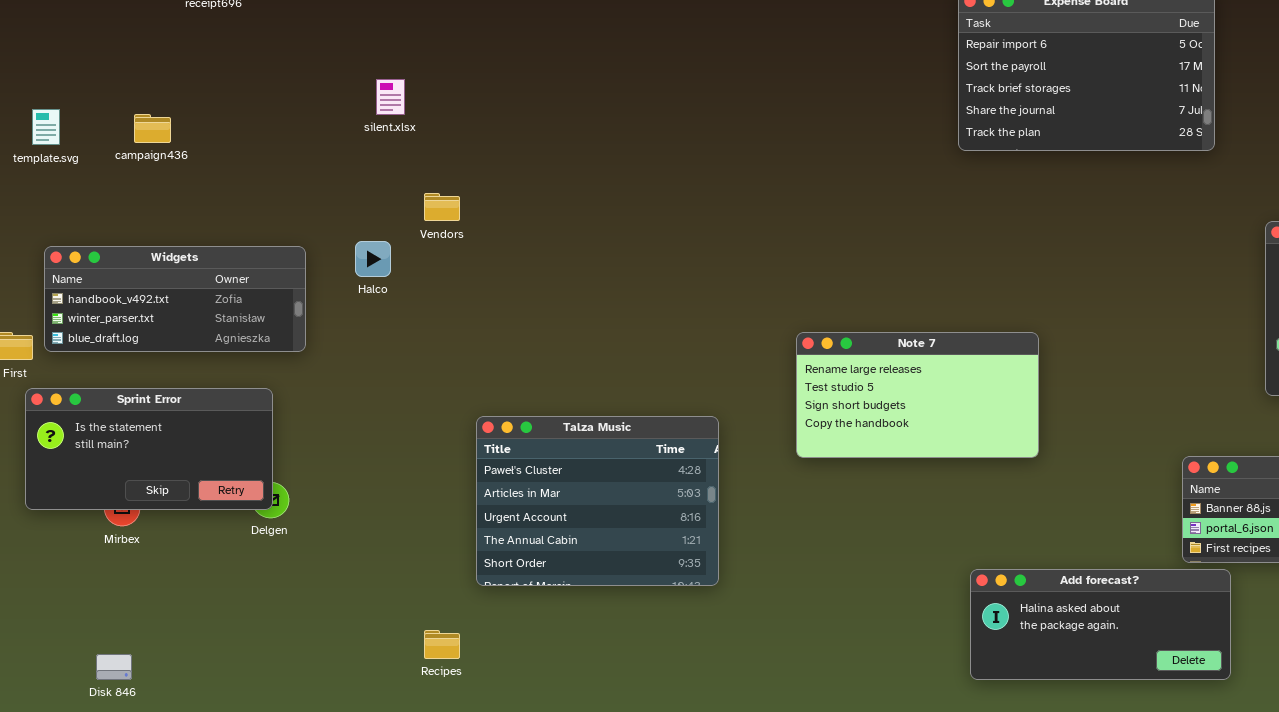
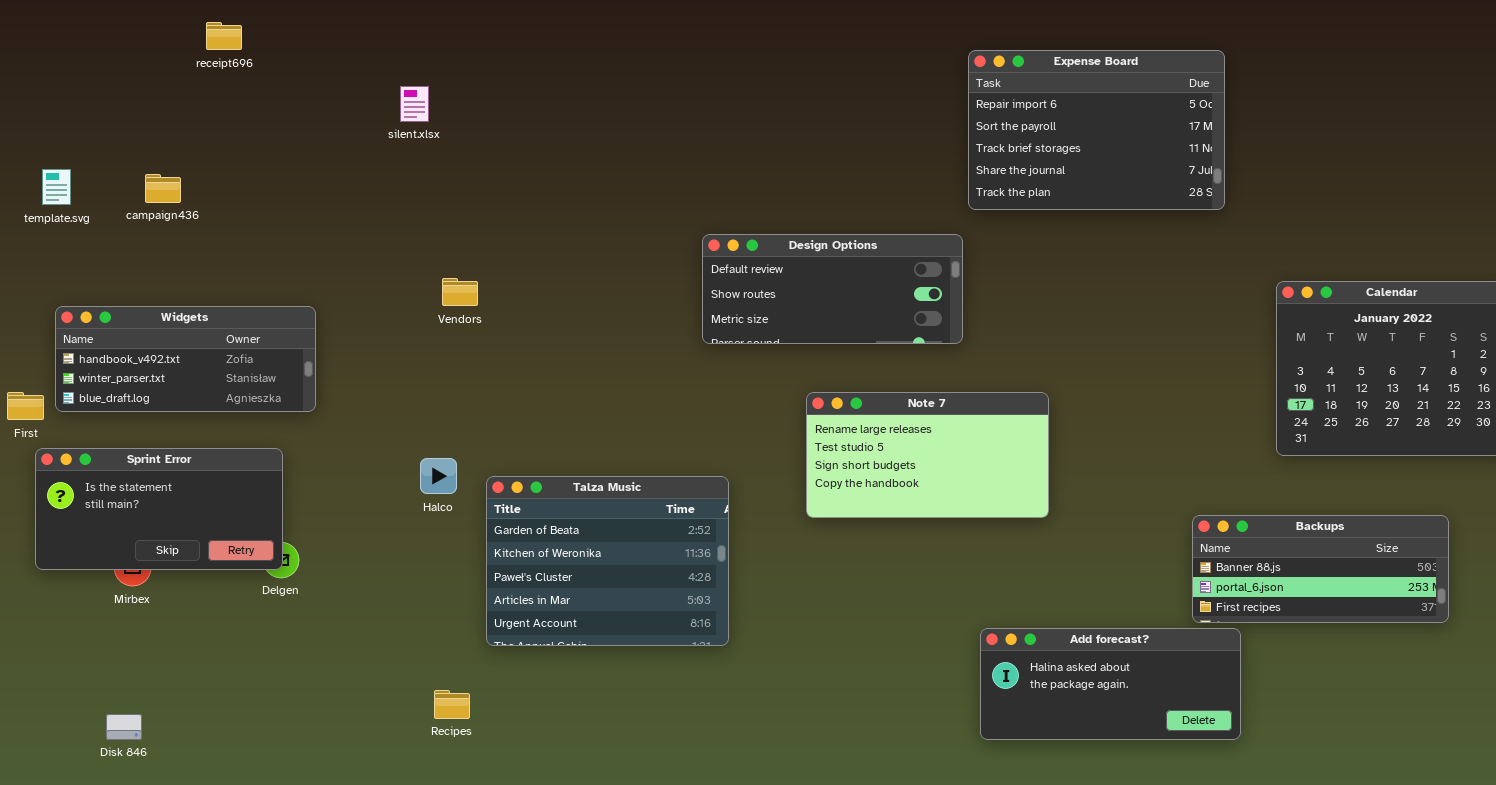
silent.xlsx: [376,79,405,115] -> [400,86,429,122], moved
Design Options: none -> [702,234,963,344], opened
Vendors: [424,193,460,221] -> [442,278,478,306], moved
Halco: [355,241,391,277] -> [420,458,457,494], moved
Talza Music: [476,416,719,586] -> [486,476,729,646], scrolled up 2 rows

